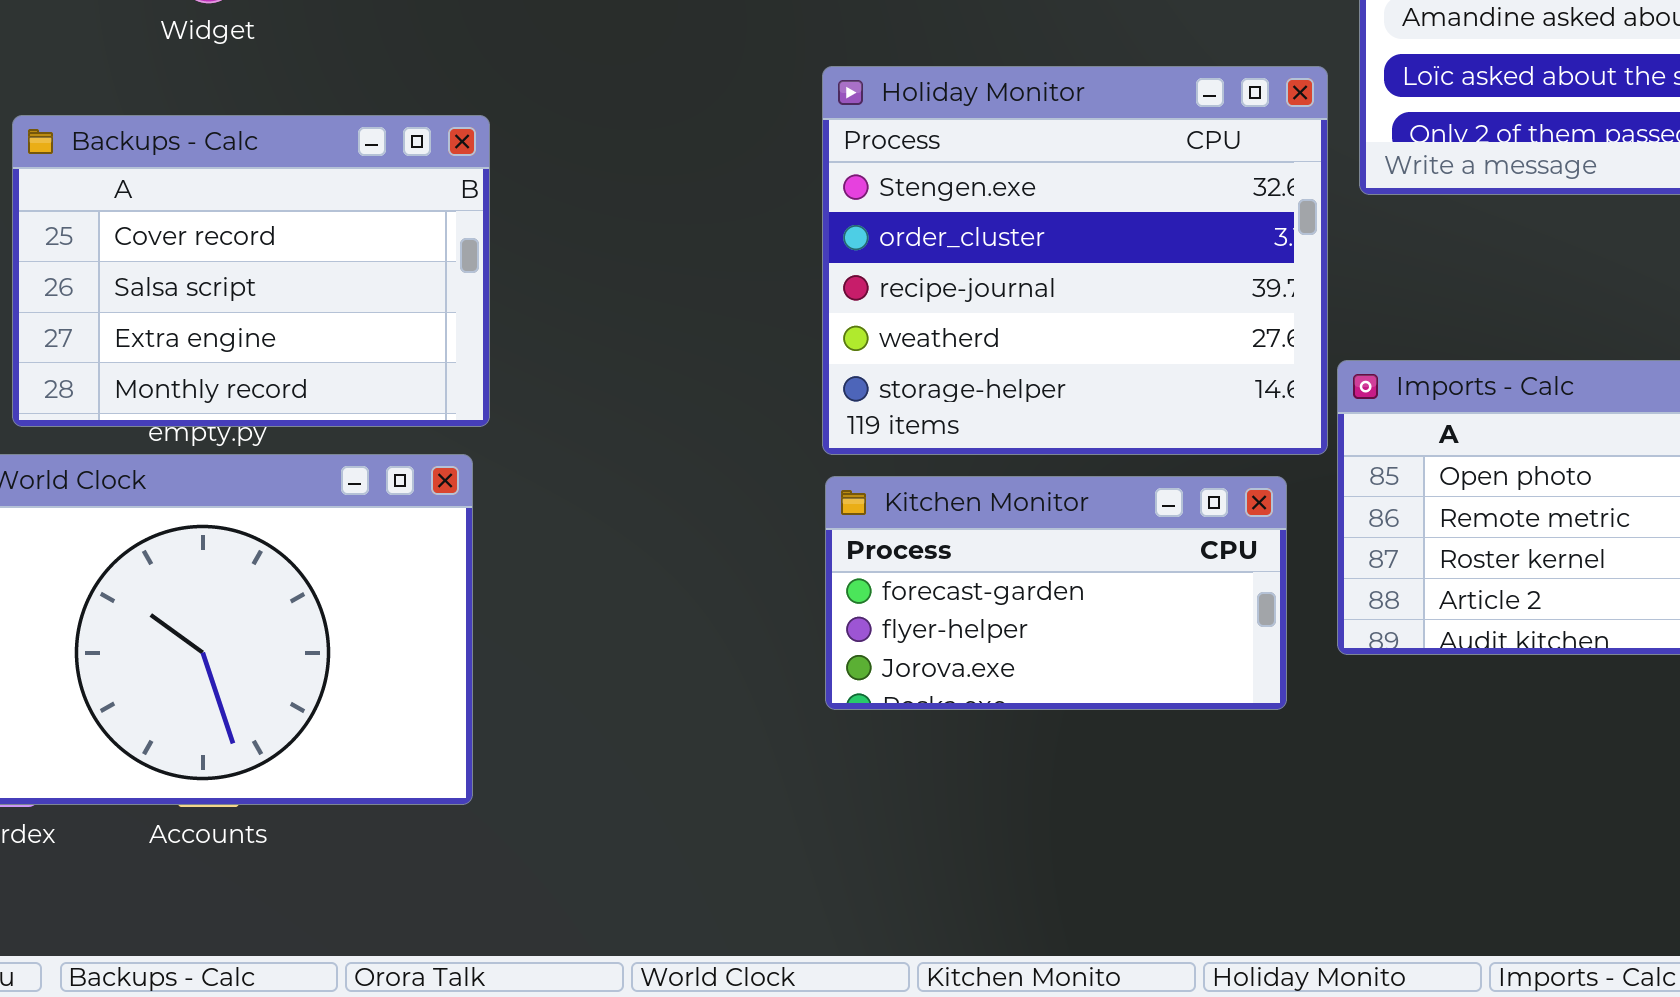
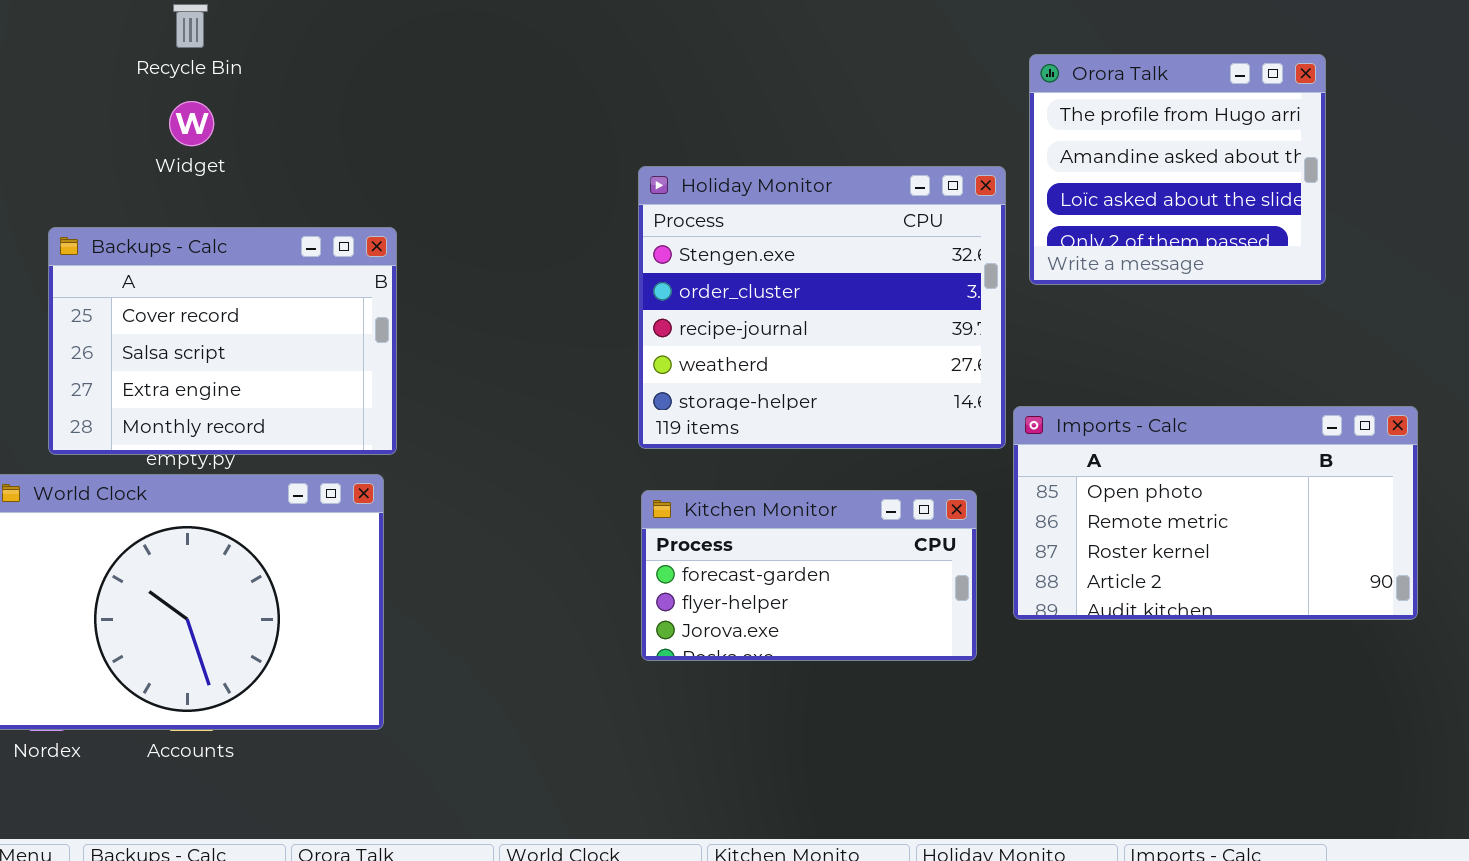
Holiday Monitor: [822,66,1328,455] -> [638,166,1006,449], moved

